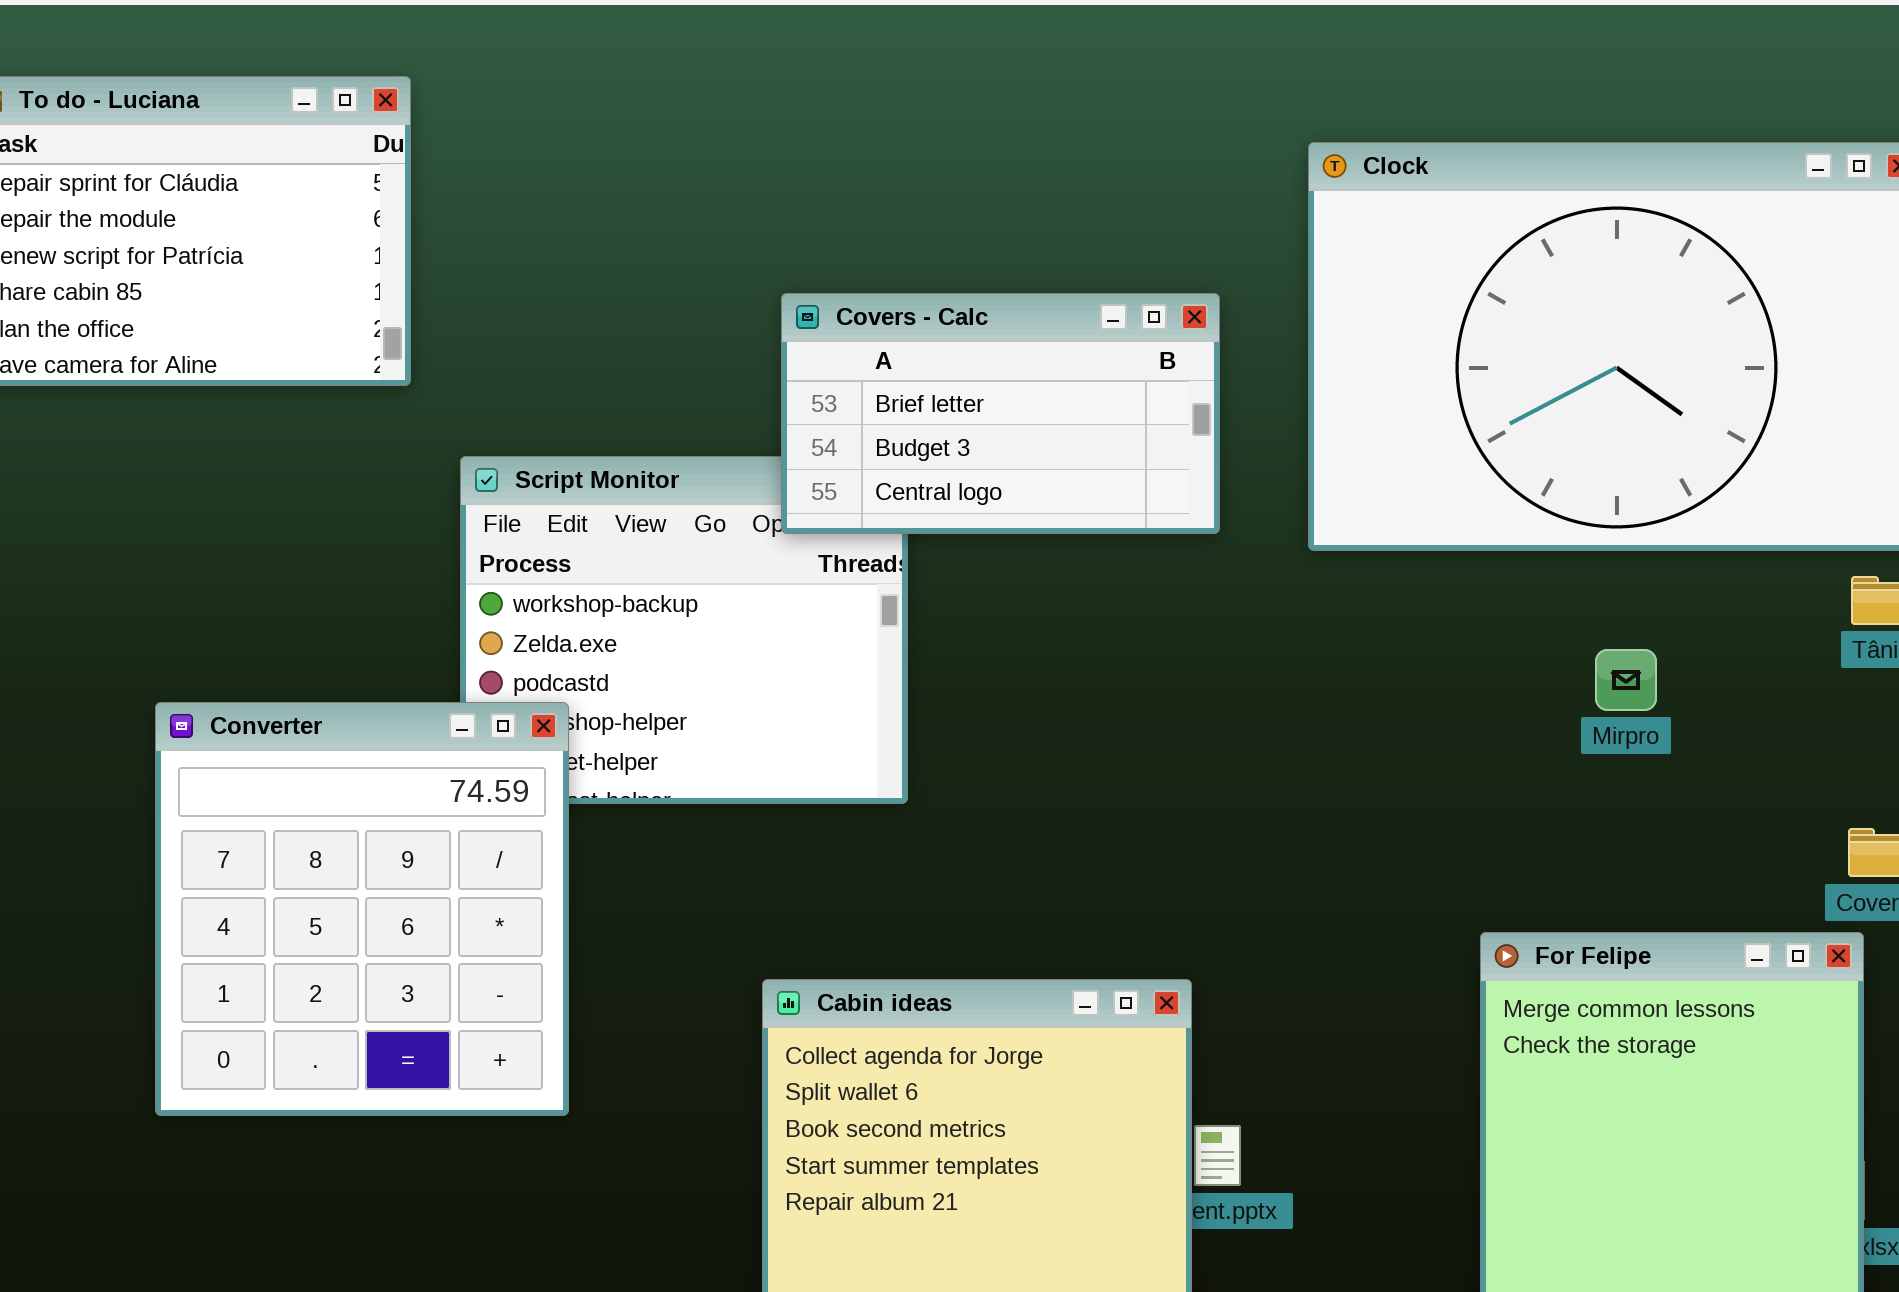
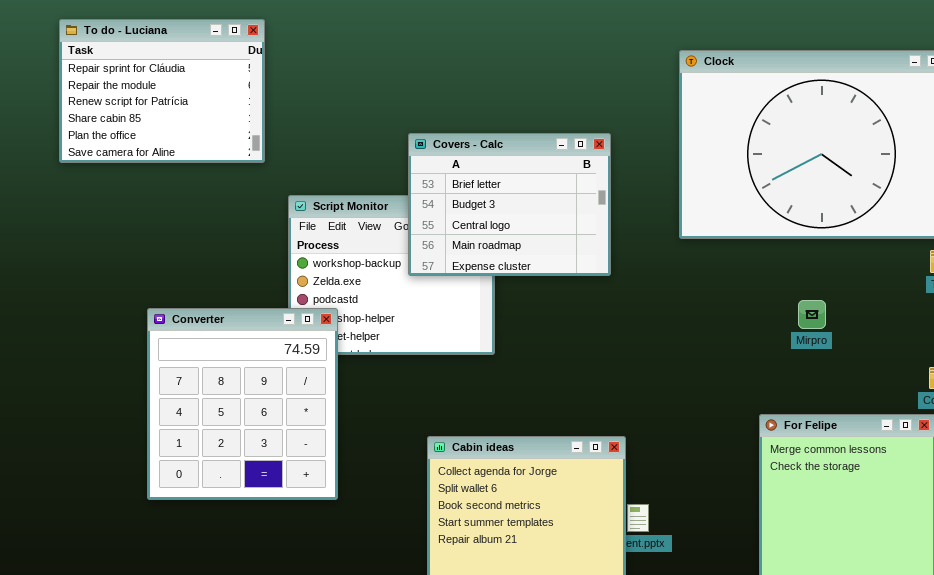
Covers - Calc: [781,293,1220,534] -> [408,133,611,276], moved, resized
Mirpro: [1595,649,1657,711] -> [798,300,826,329], moved

